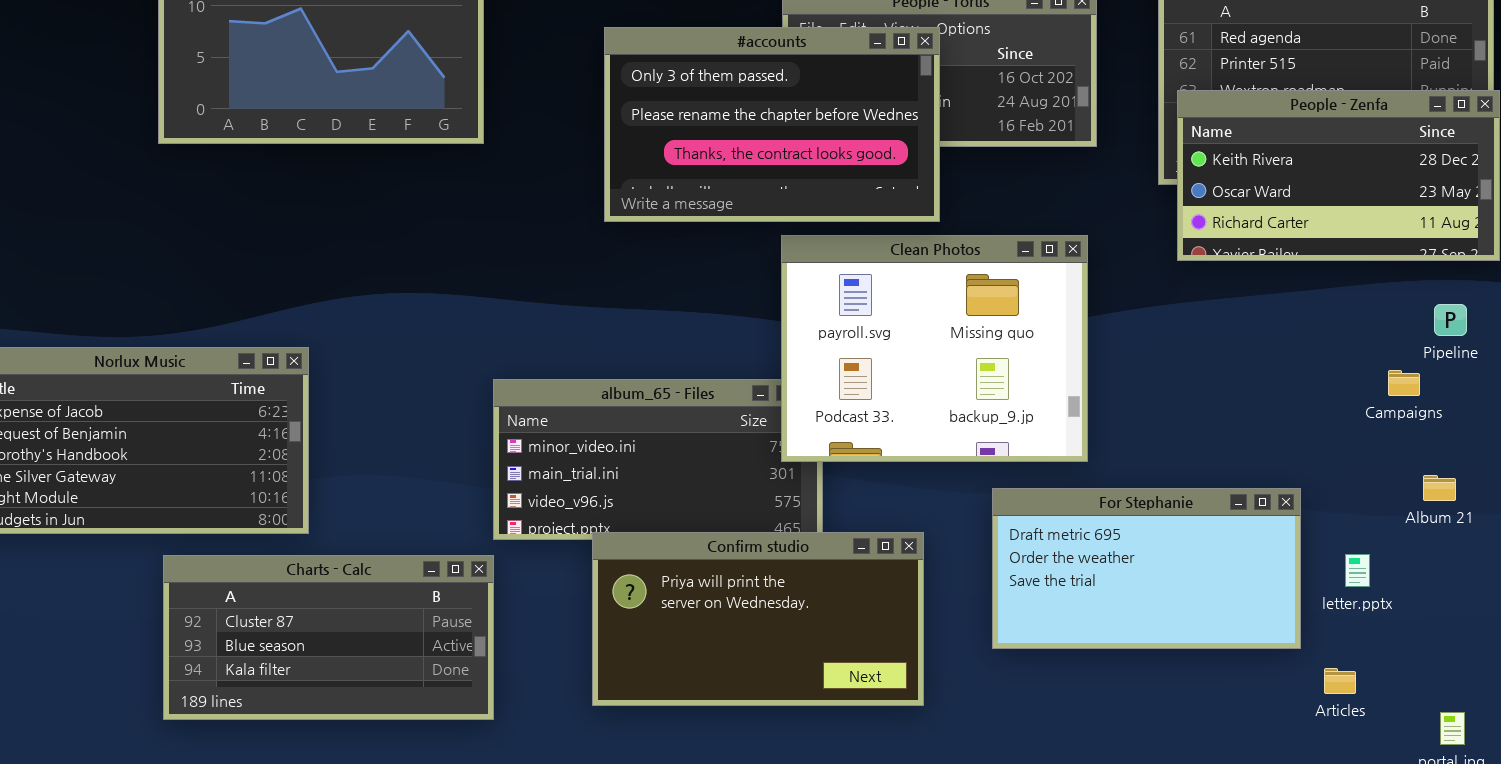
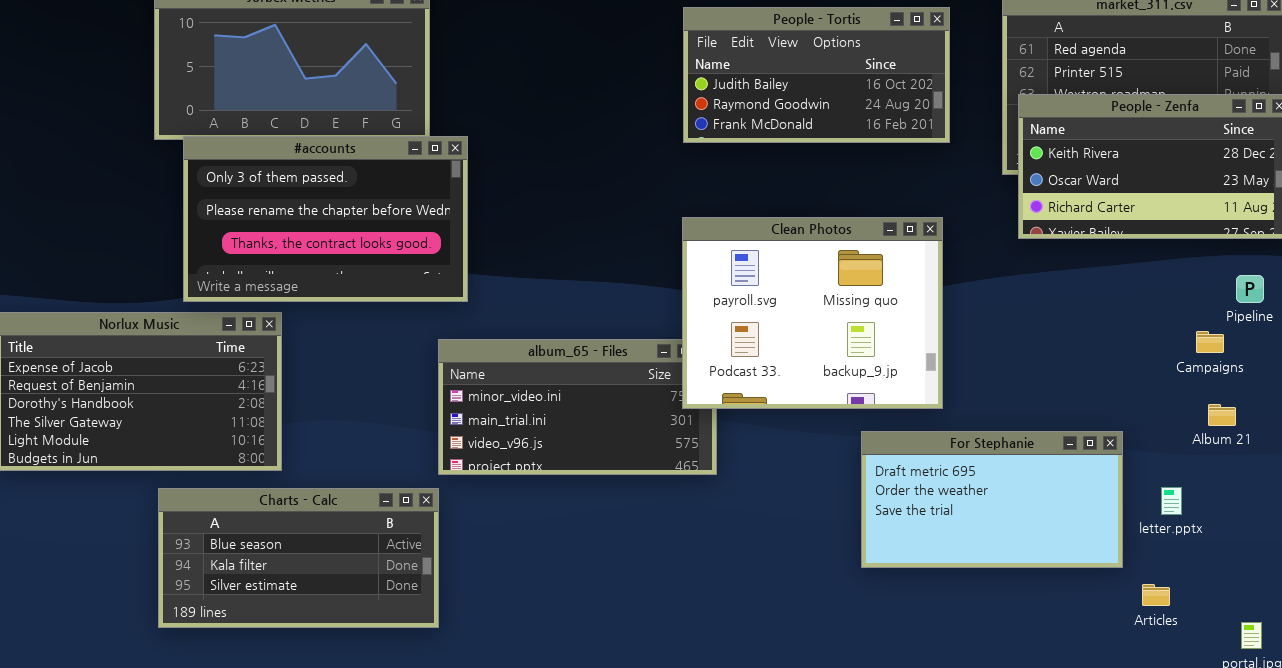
#accounts: [604,27,940,222] -> [183,136,468,302], moved
Album 21: [1423,475,1456,501] -> [1208,404,1236,426], moved
Confirm studio: [592,532,924,706] -> none, closed
Charts - Calc: [163,555,494,720] -> [158,488,439,628], scrolled down 1 row

